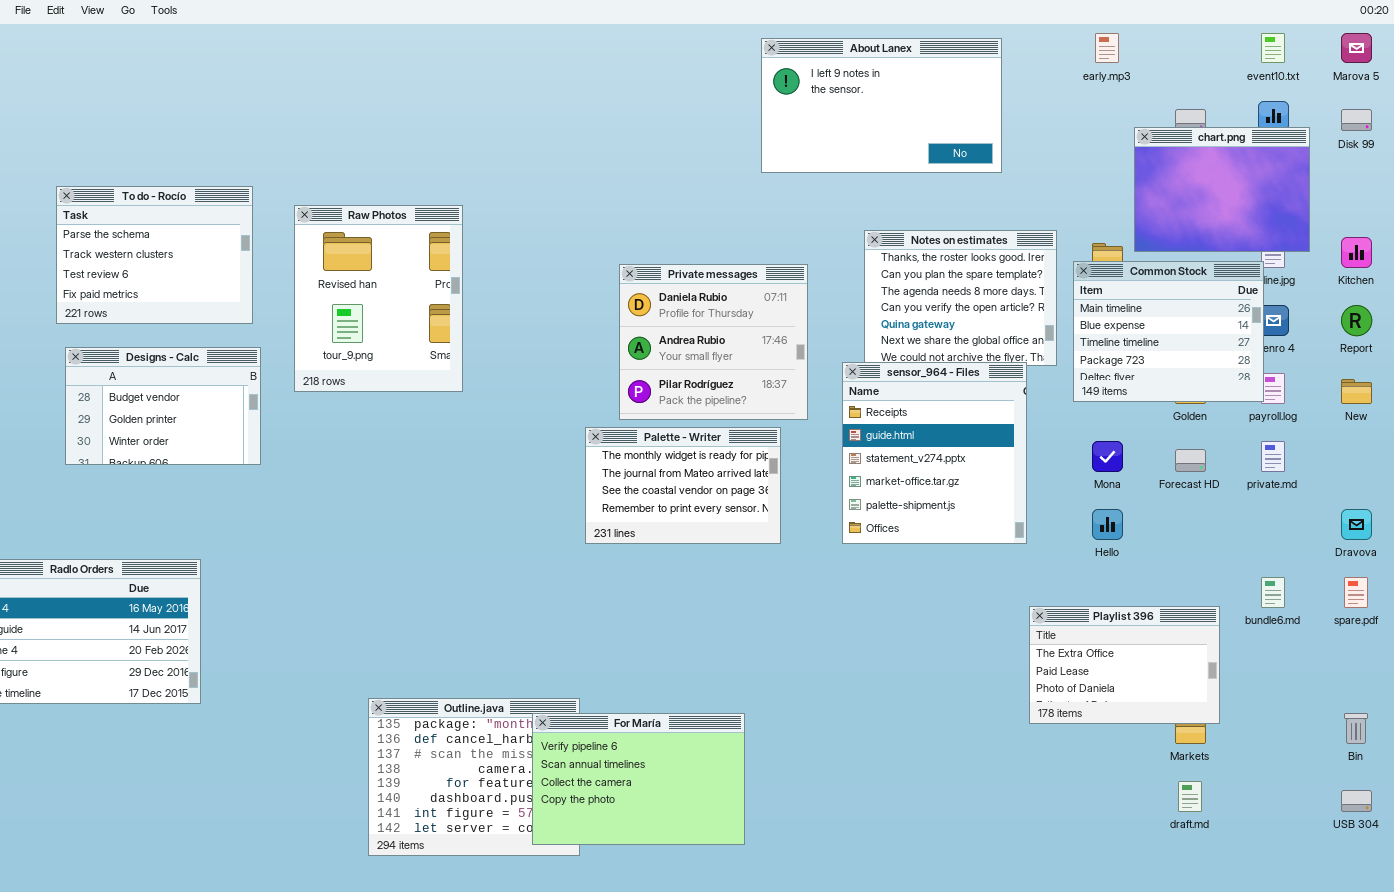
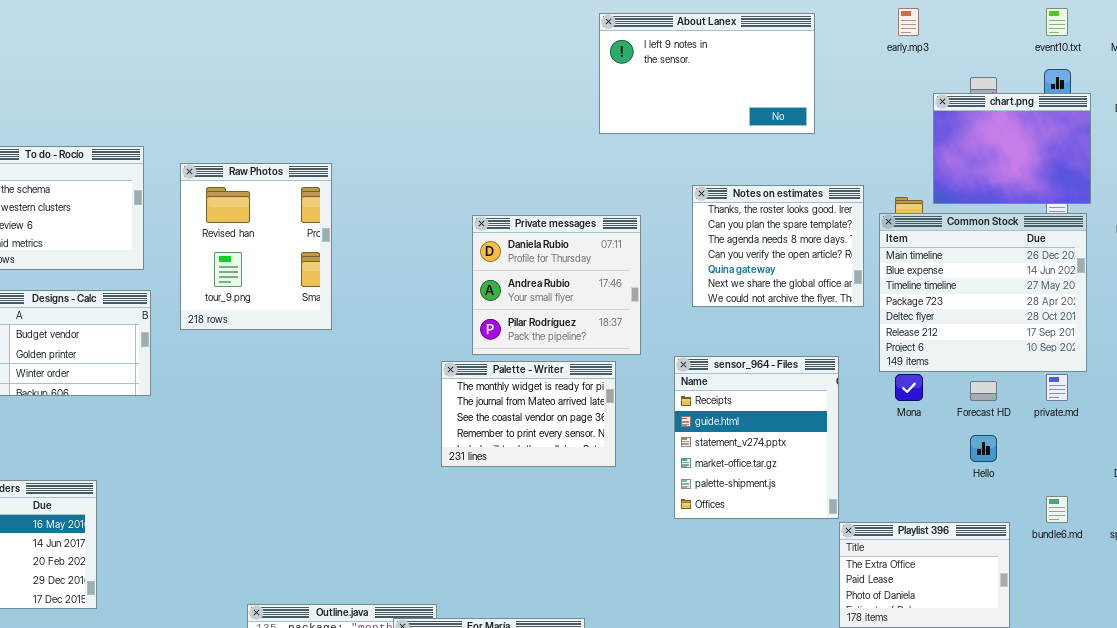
Common Stock: [1073,261,1264,402] -> [879,213,1087,372], resized
sensor_964 - Files: [842,362,1027,544] -> [674,356,839,519], moved
Hello: [1092,509,1123,540] -> [970,435,997,462], moved

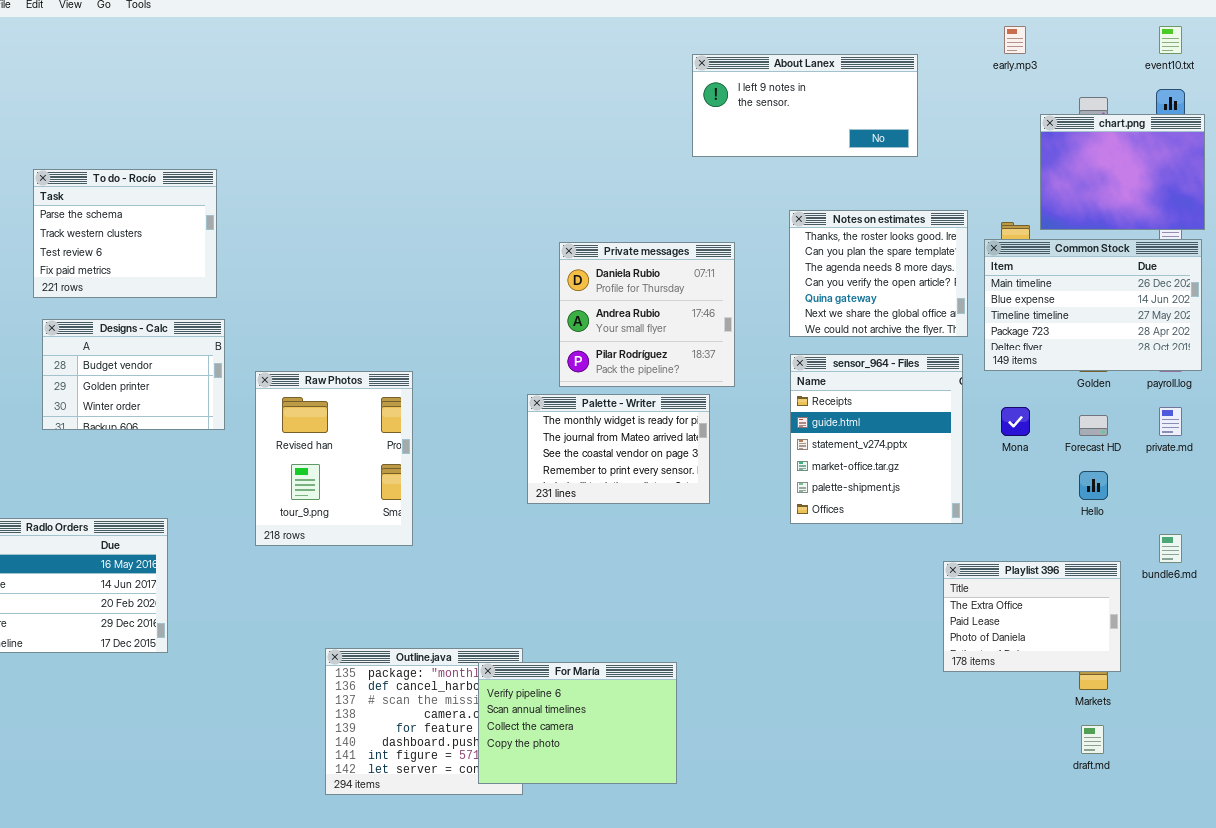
About Lanex: [599,13,815,134] -> [692,54,918,157], resized
Raw Photos: [180,163,332,330] -> [255,371,413,546], moved
Common Stock: [879,213,1087,372] -> [984,239,1202,371], resized
sensor_964 - Files: [674,356,839,519] -> [790,354,963,524], moved

